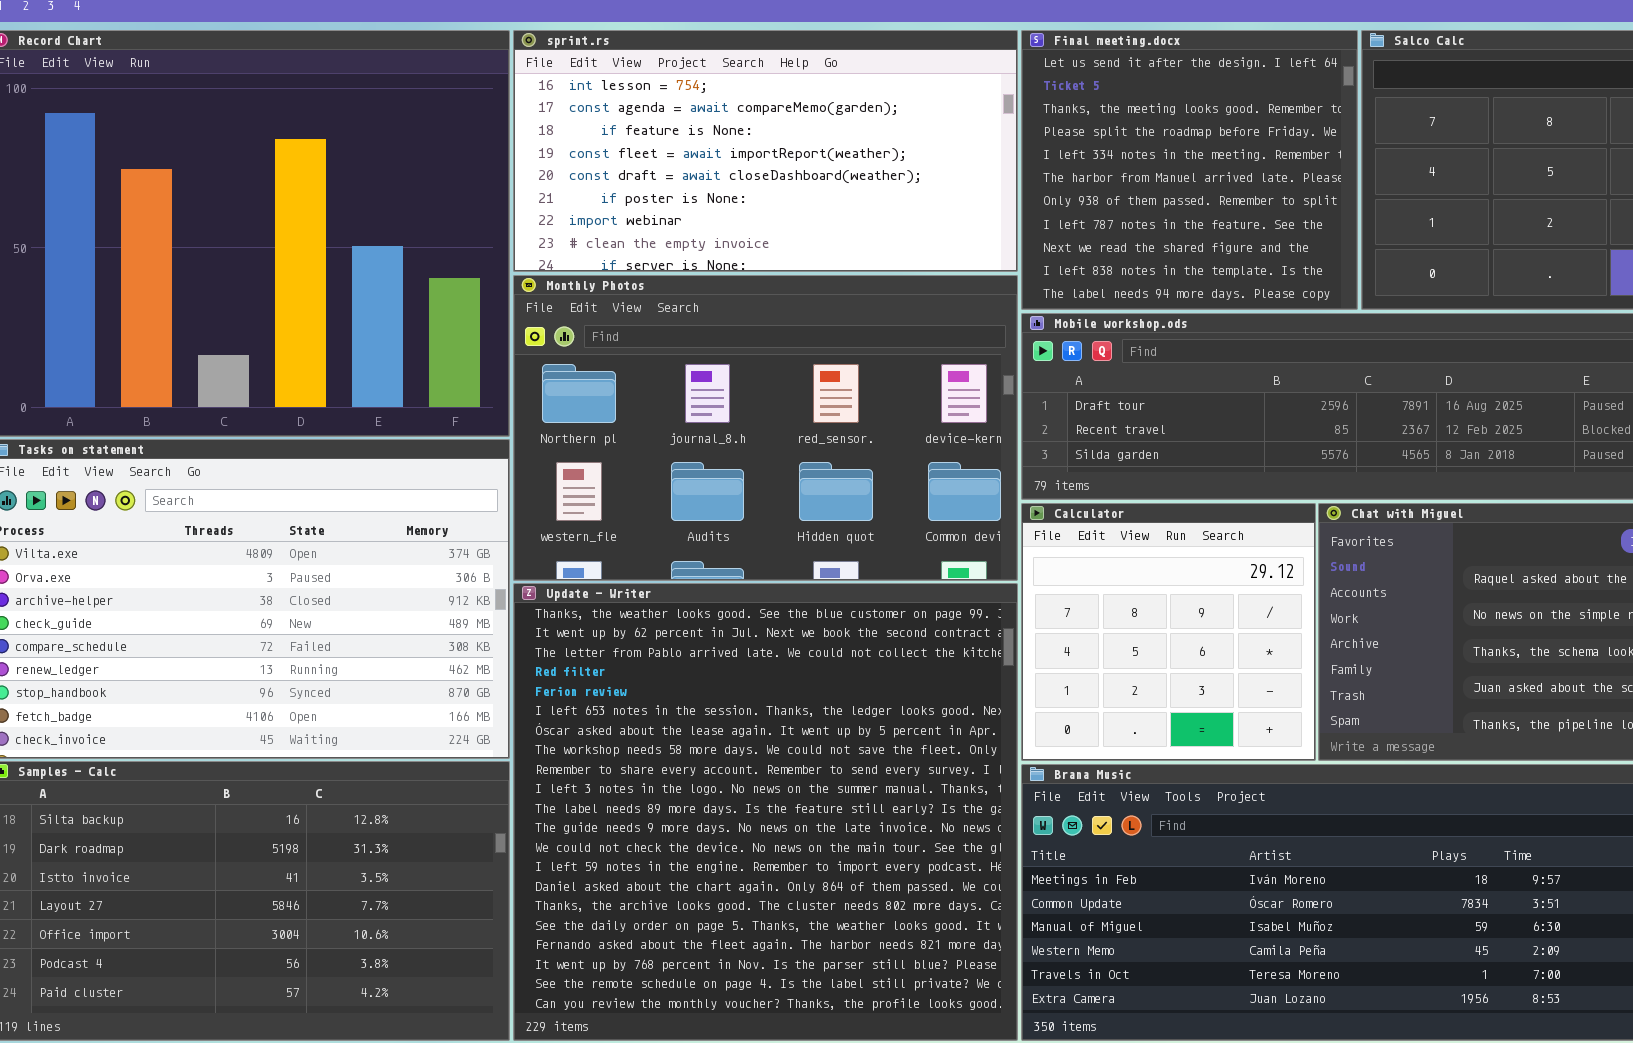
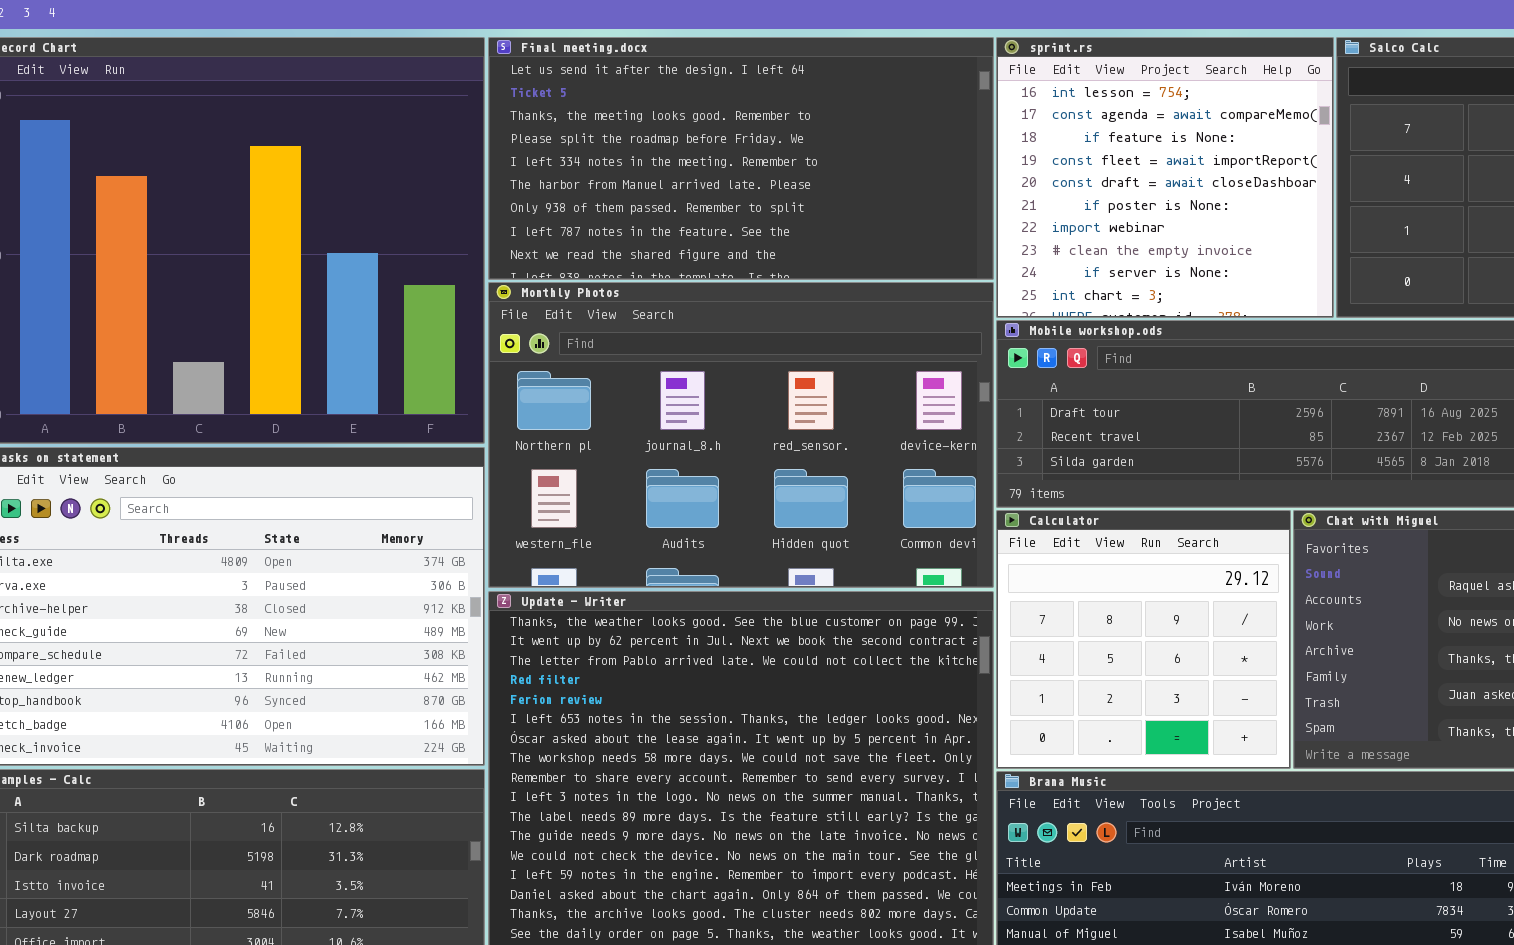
sprint.rs: [513,30,1018,272] -> [996,37,1334,318], moved, resized
Final meeting.docx: [1021,30,1358,310] -> [488,37,994,280], moved, resized

